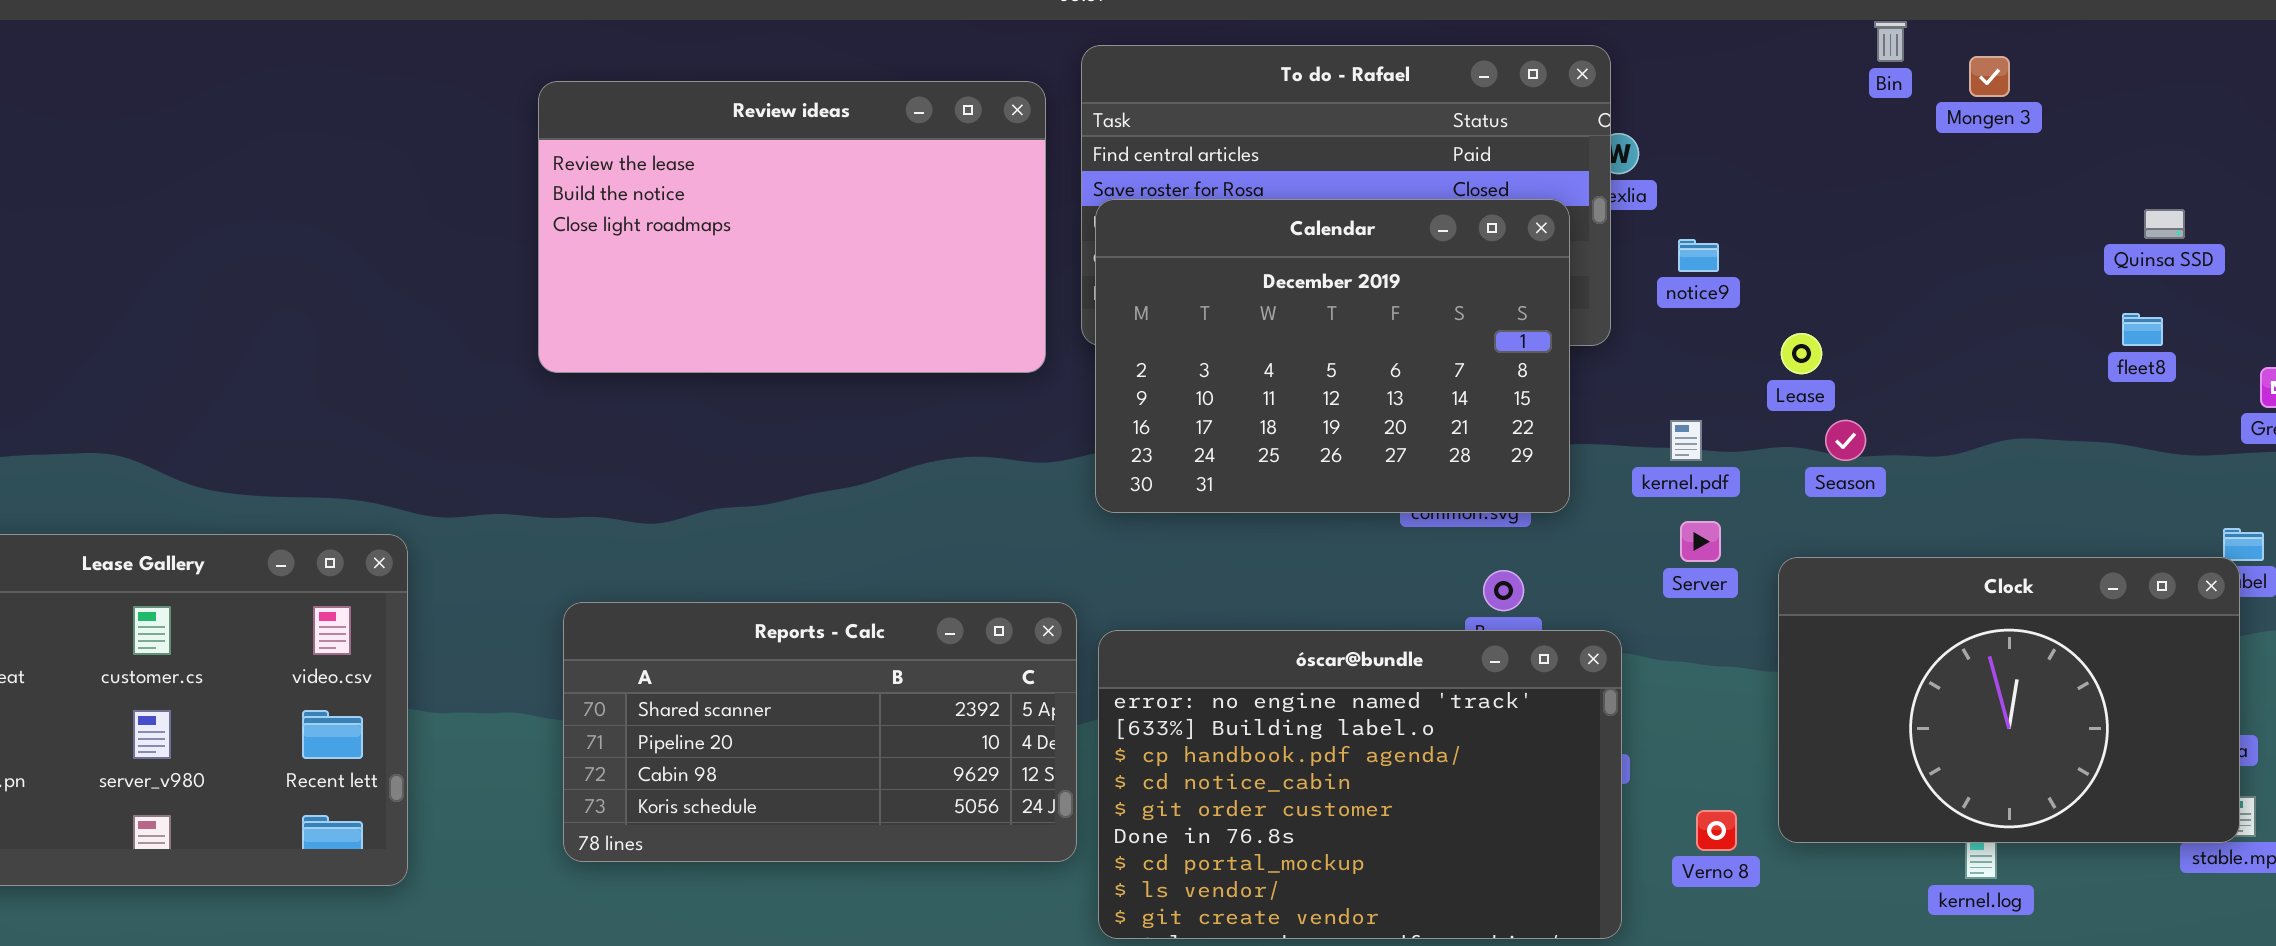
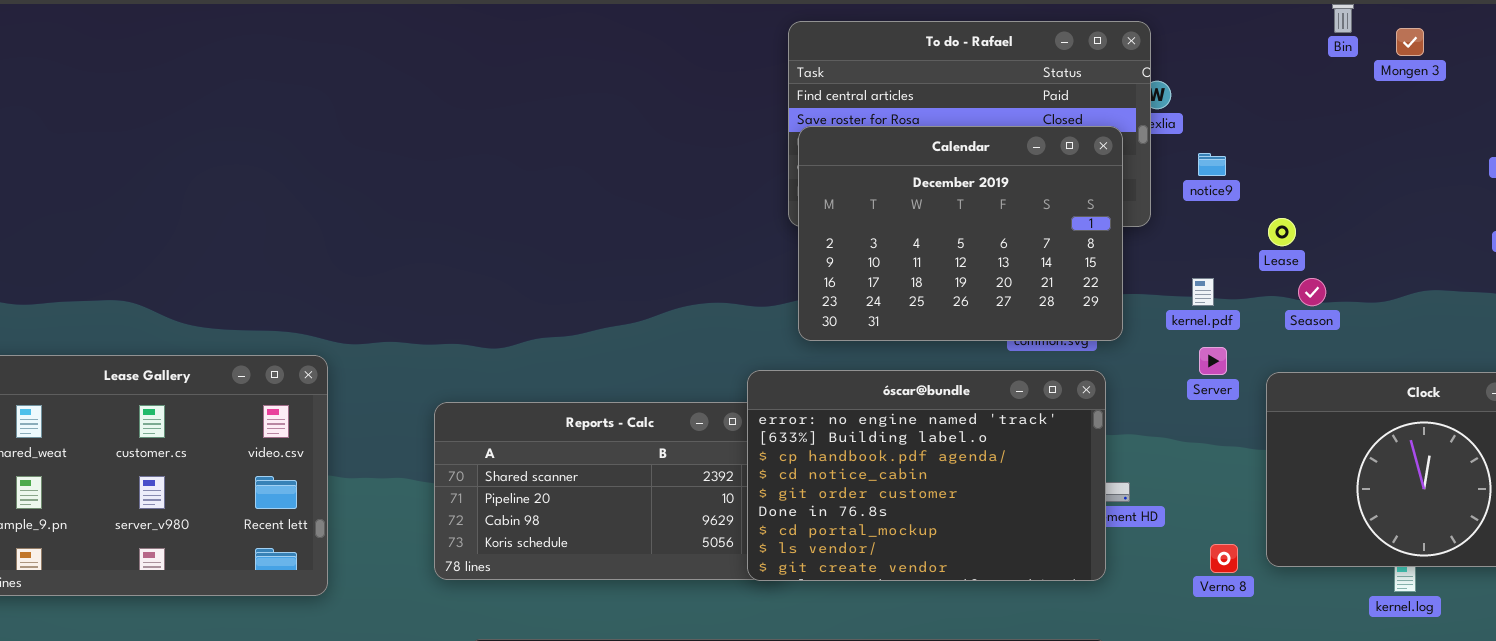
Review ideas: [538,81,1046,373] -> none, closed
óscar@bundle: [1098,630,1622,939] -> [747,370,1106,581], moved

